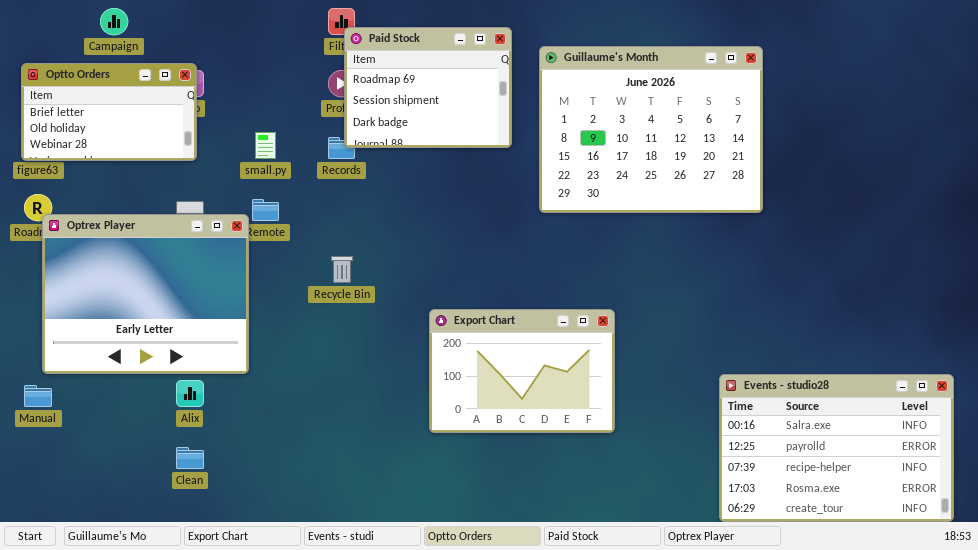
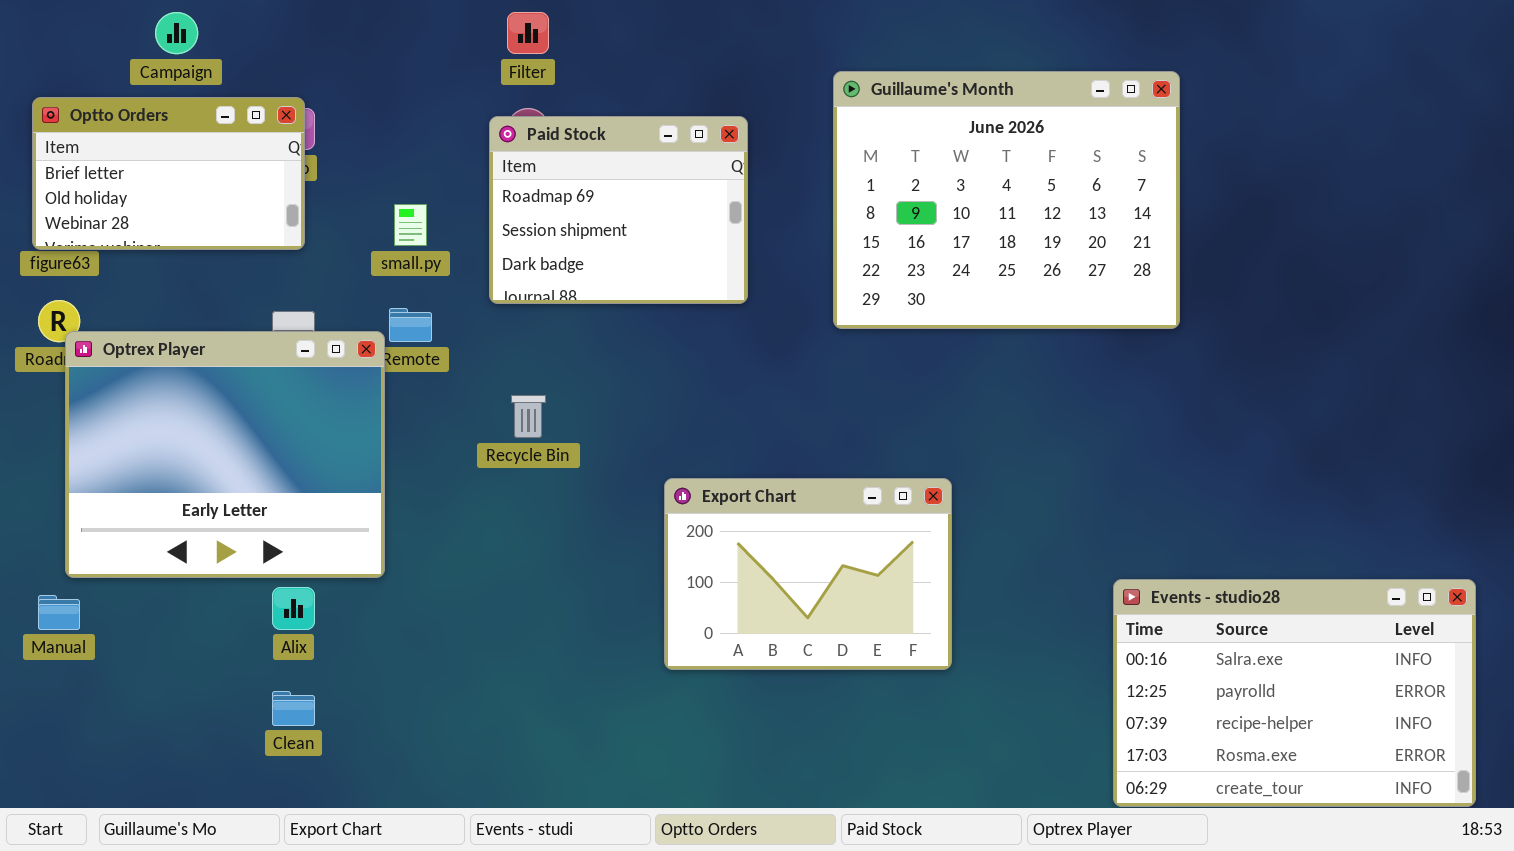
Paid Stock: [344,27,512,148] -> [489,116,748,304], moved

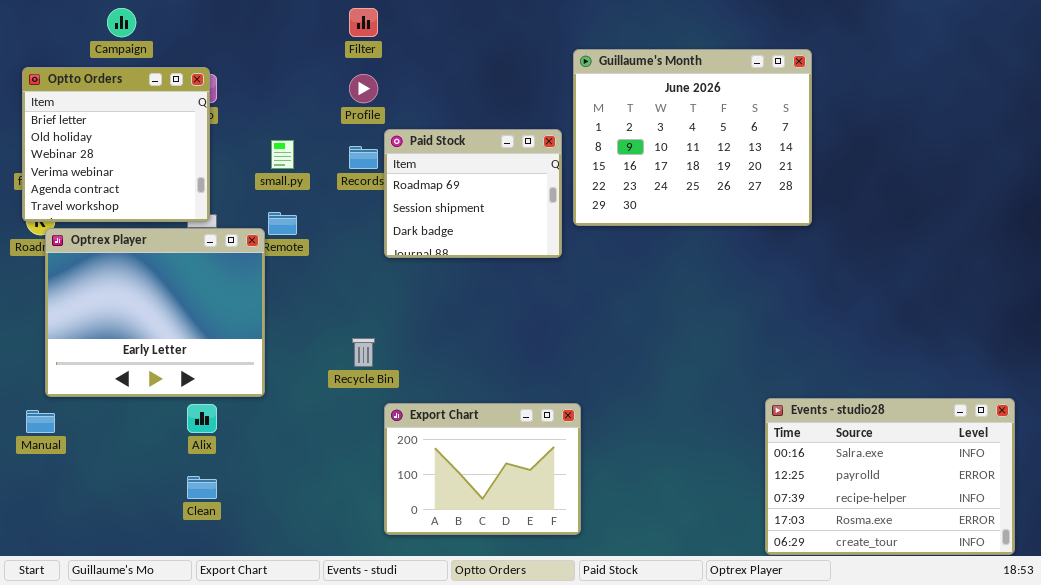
Optto Orders: [32,97,305,250] -> [22,67,210,222], resized
Paid Stock: [489,116,748,304] -> [384,129,562,258], moved
Recycle Bin: [511,395,546,438] -> [352,338,375,367], moved
Export Chart: [664,478,952,670] -> [384,403,581,535], moved

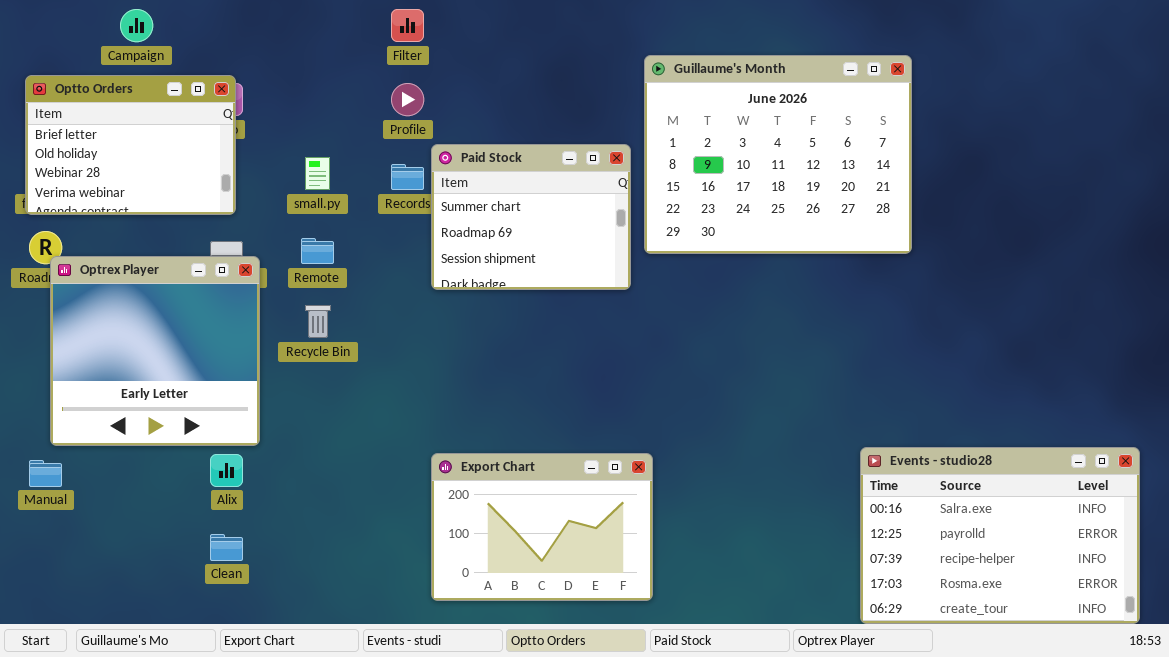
Optto Orders: [22,67,210,222] -> [25,75,236,215], resized
Paid Stock: [384,129,562,258] -> [431,144,631,290], scrolled up 1 row
Optrex Player: [45,228,265,397] -> [50,256,260,446], resized
Recycle Bin: [352,338,375,367] -> [305,305,331,338], moved

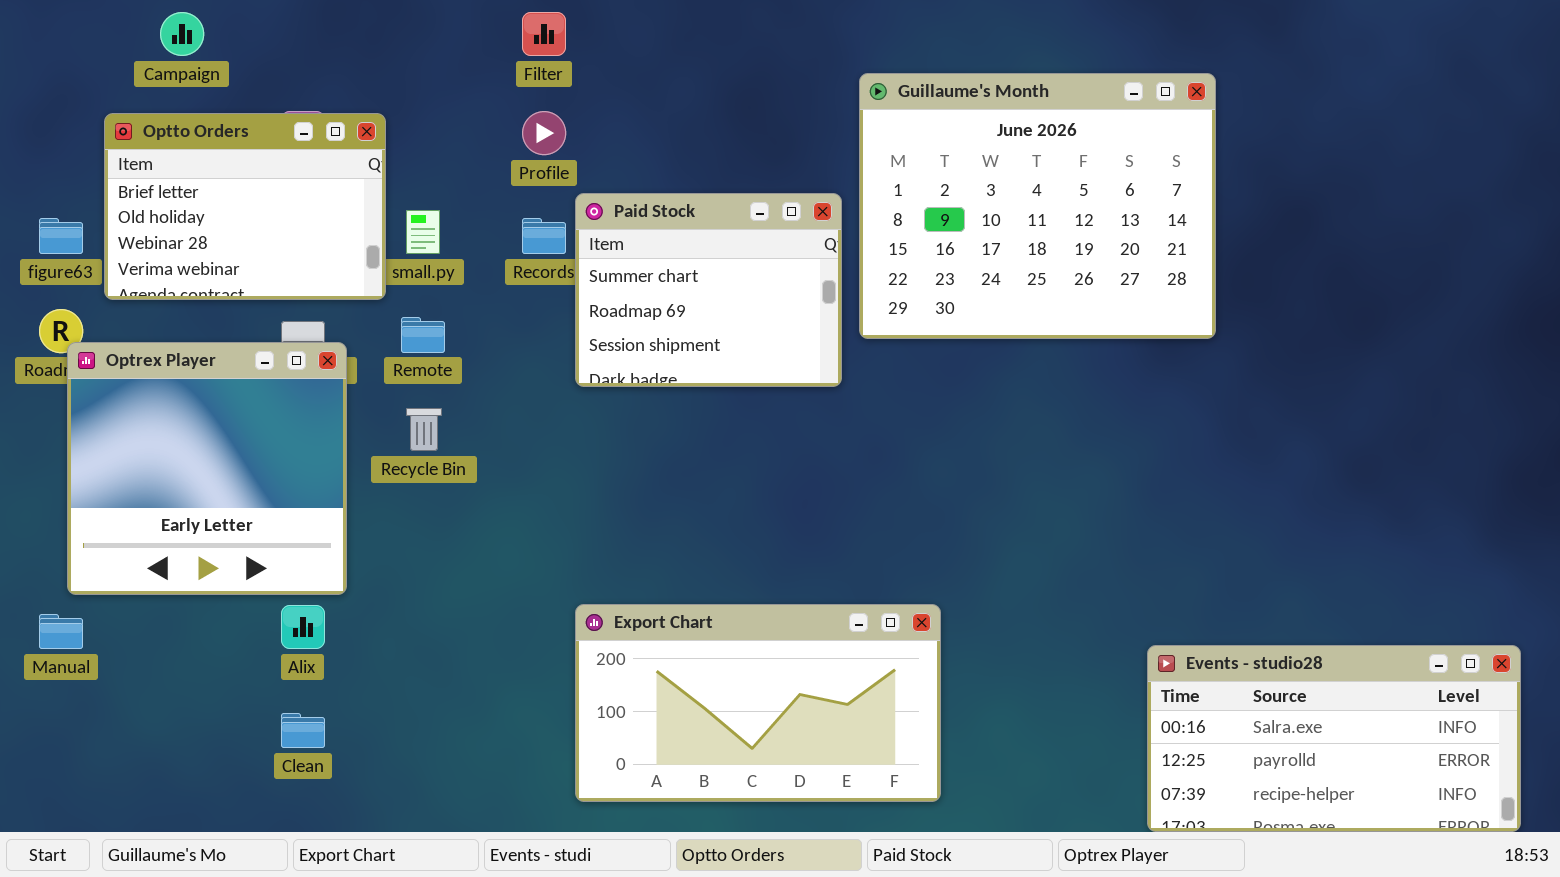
Optto Orders: [25,75,236,215] -> [104,113,386,300], moved
Events - studio28: [860,447,1140,624] -> [1147,645,1521,832], resized
Export Chart: [431,453,653,601] -> [575,604,941,802], resized

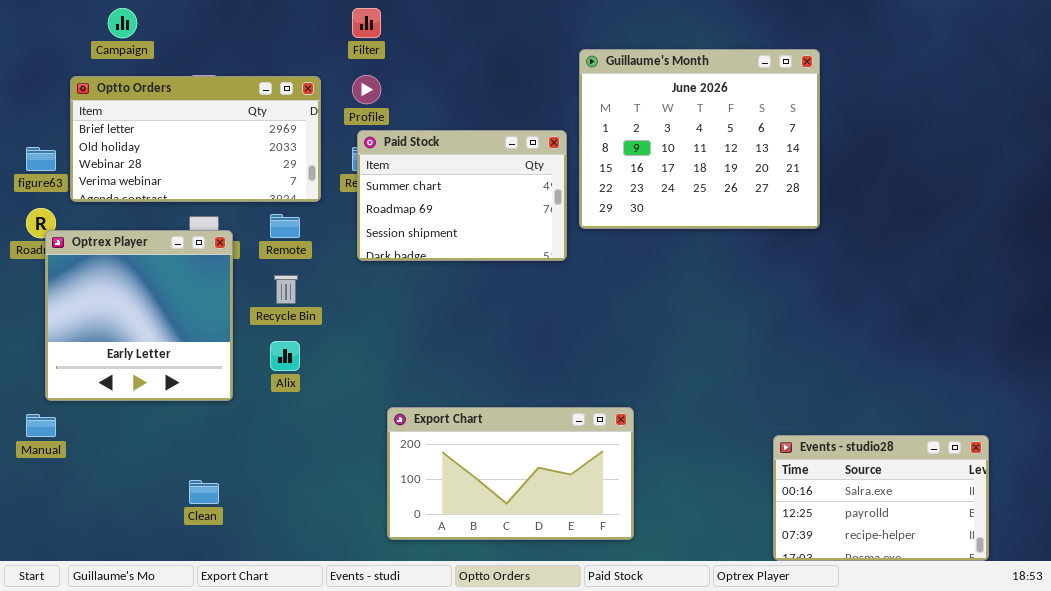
Optto Orders: [104,113,386,300] -> [70,76,321,202], resized
Paid Stock: [575,193,842,387] -> [357,130,567,261], resized
Alix: [281,605,325,649] -> [270,341,300,371], moved
Events - studio28: [1147,645,1521,832] -> [773,435,989,561], resized

